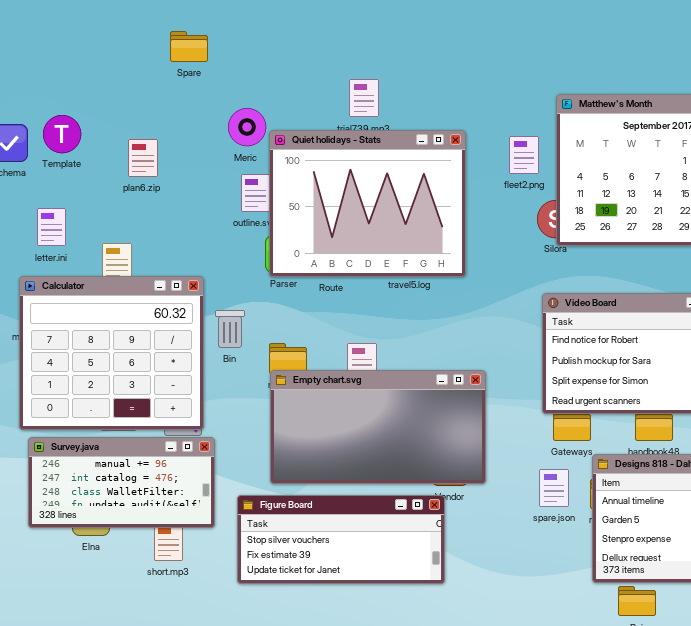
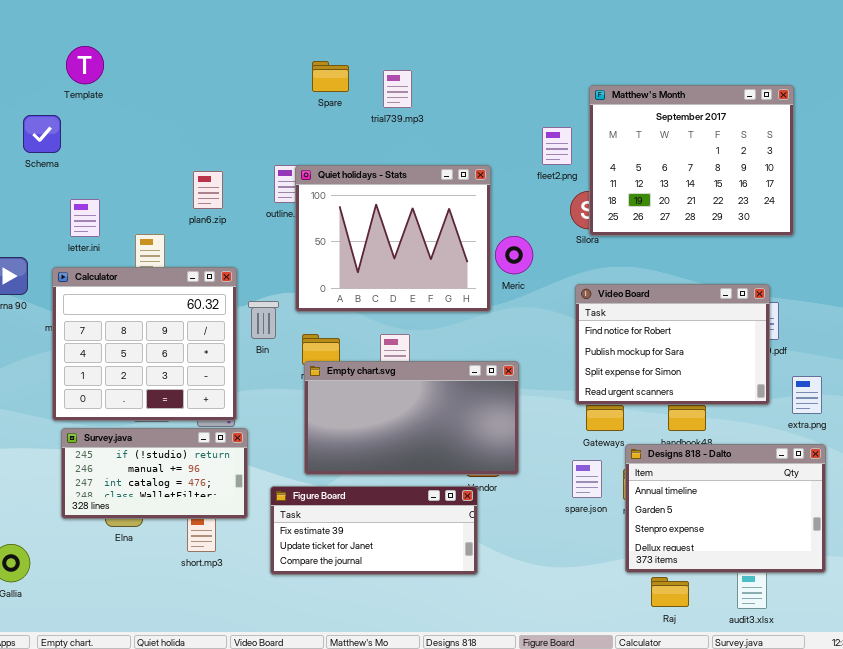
Spare: [170,31,208,62] -> [312,61,349,92], moved
Meric: [228,108,266,146] -> [495,236,533,274], moved
Template: [43,115,81,153] -> [66,46,104,84], moved
Quiet holidays - Stats: [269,130,466,277] -> [295,165,491,312], moved
plan6.zip: [128,139,158,177] -> [193,171,223,209], moved
Survey.java: [28,437,215,528] -> [61,428,248,519], scrolled up 1 row
Figure Board: [237,495,445,584] -> [270,486,478,575], scrolled down 1 row

